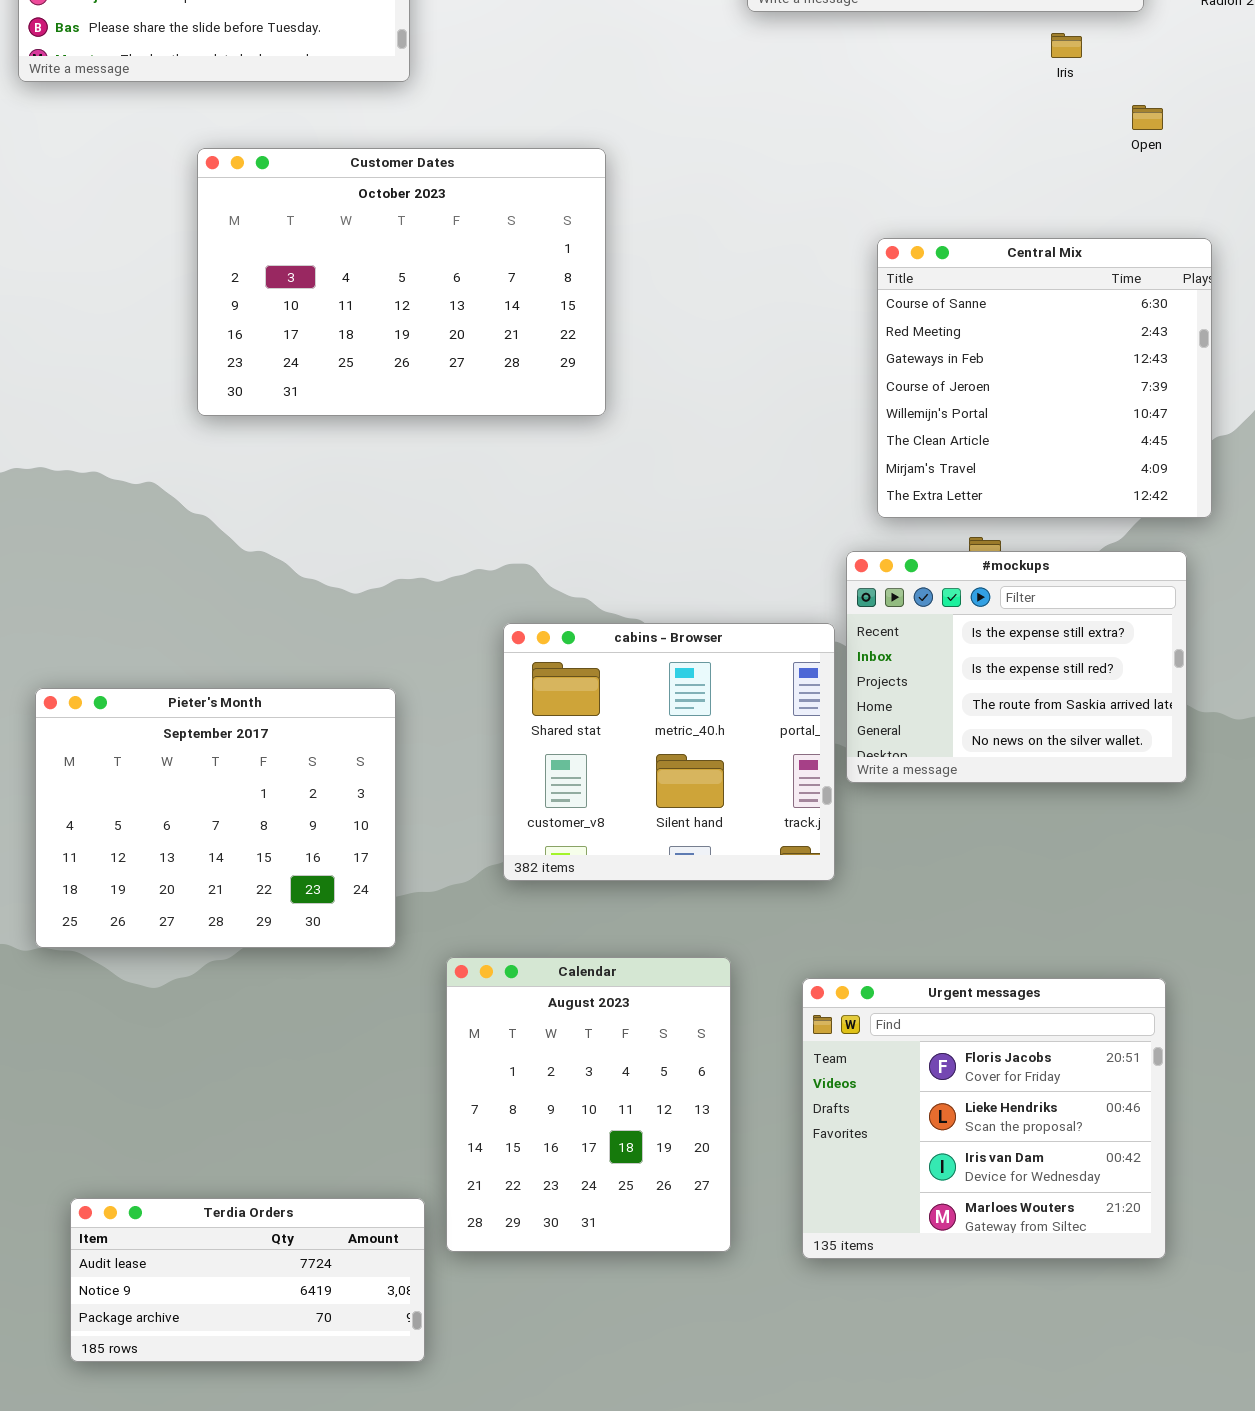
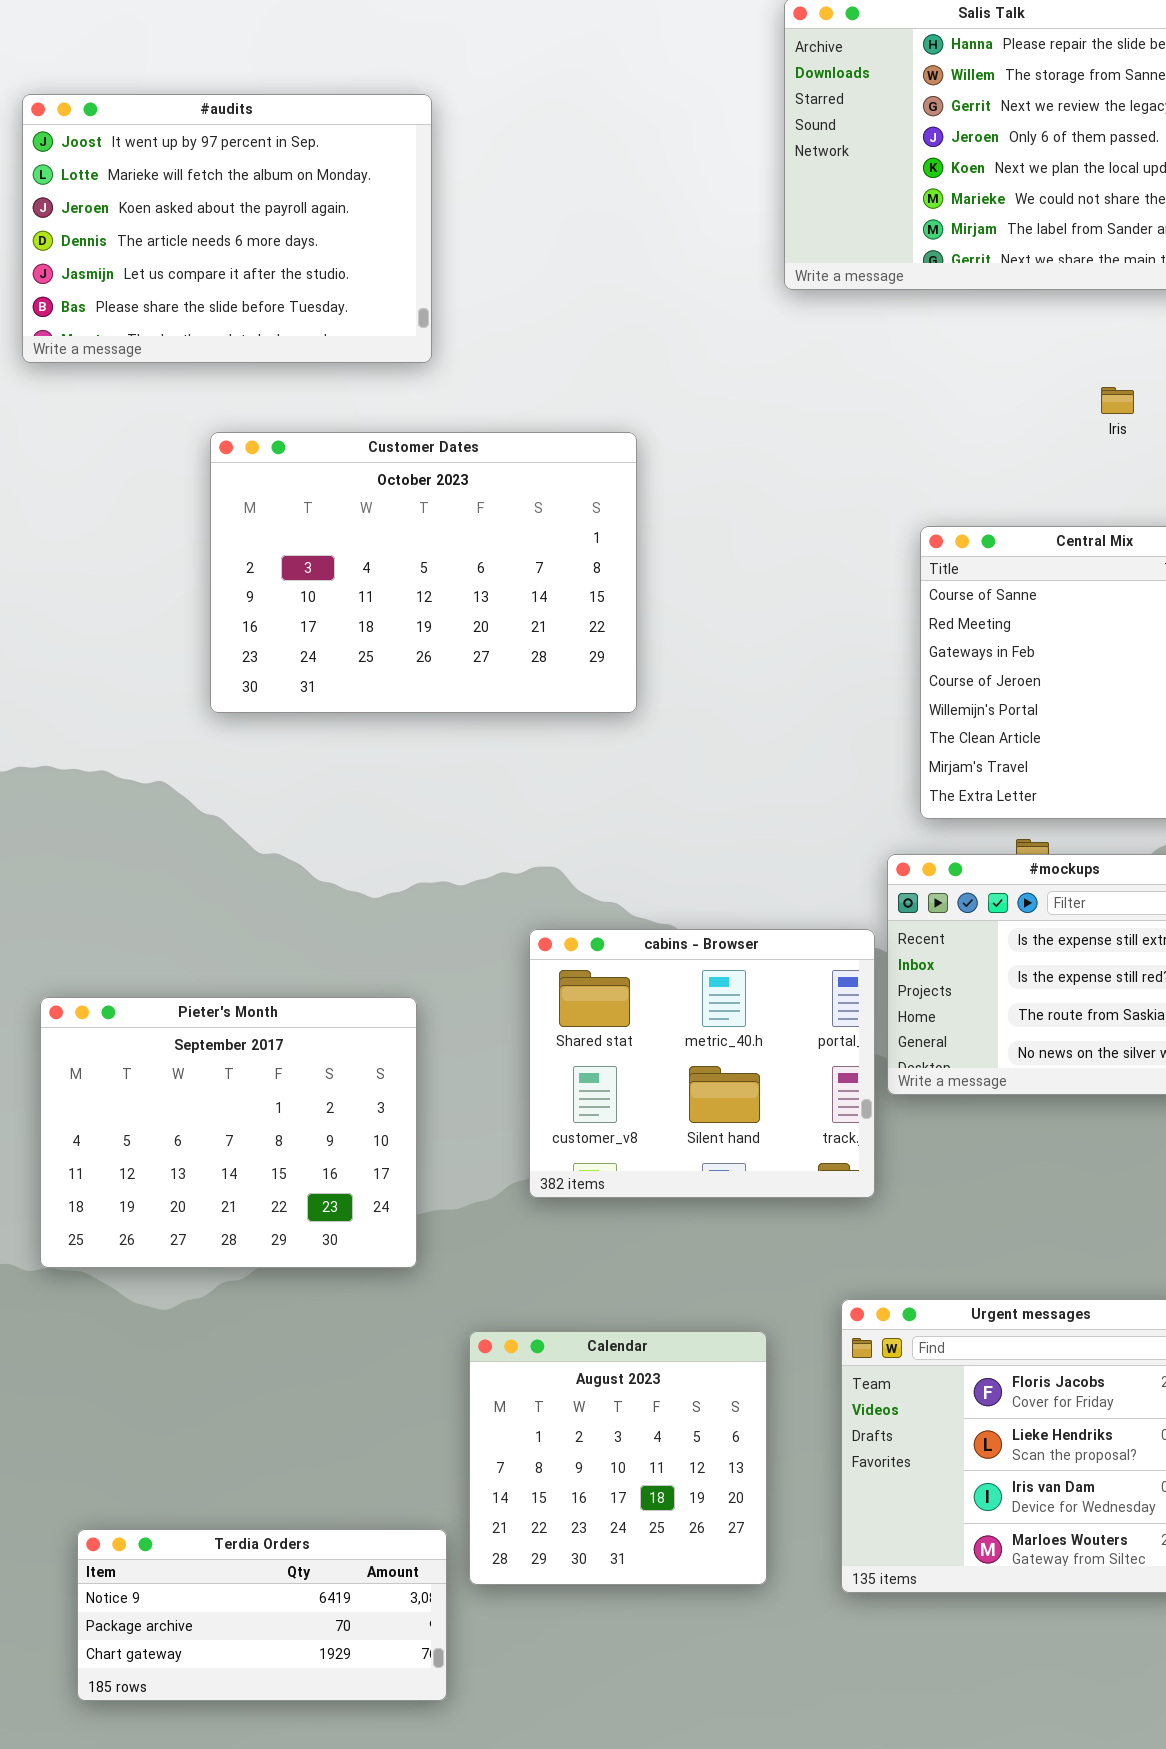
Iris: [1051,33,1082,58] -> [1101,387,1134,414], moved
Calendar: [446,957,731,1252] -> [469,1331,767,1585], resized
Terdia Orders: [70,1198,425,1362] -> [77,1529,447,1701], scrolled down 1 row

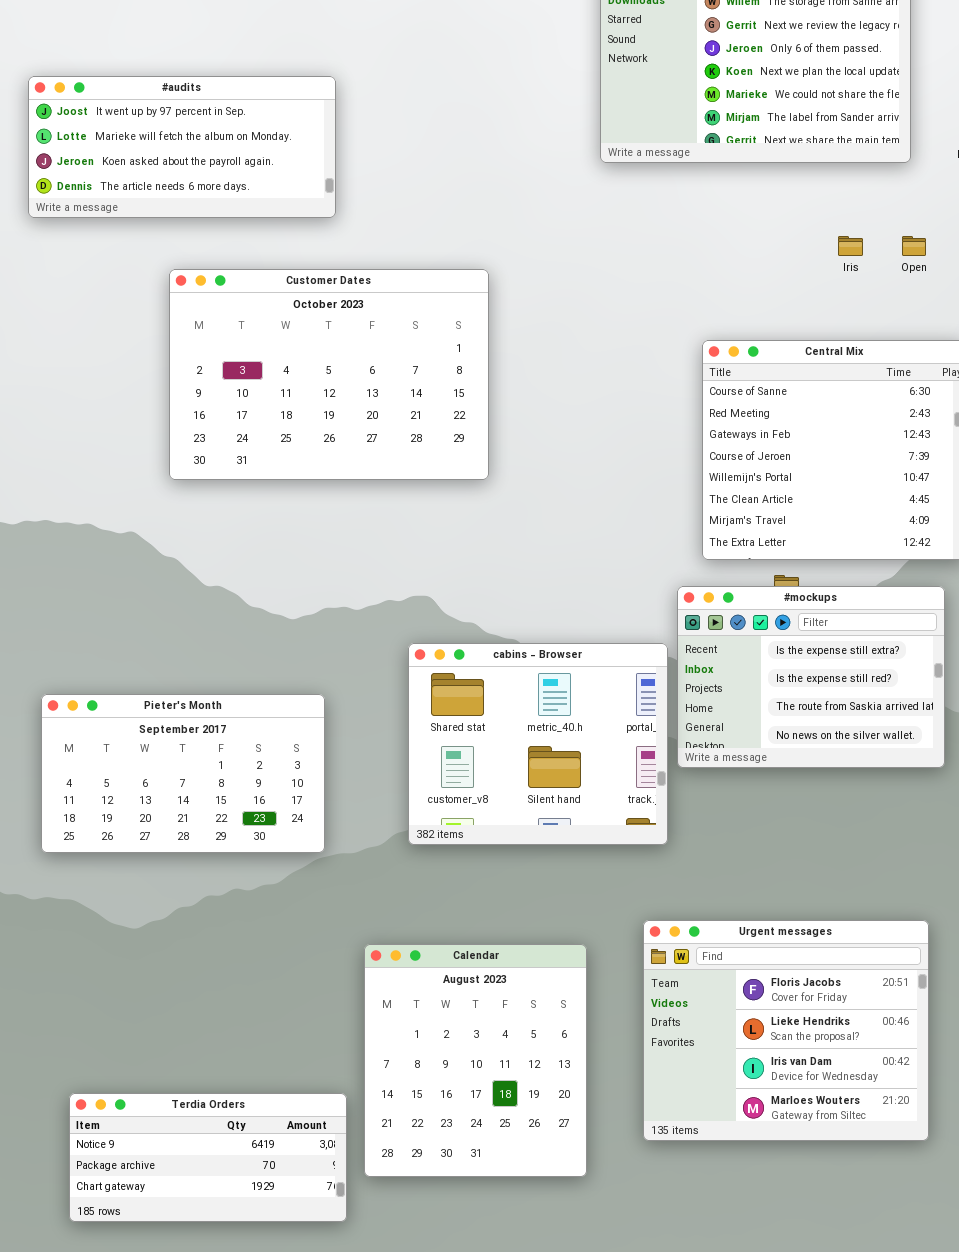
#audits: [22,94,432,363] -> [28,76,336,218], resized
Pieter's Month: [40,997,417,1268] -> [41,694,325,853], resized
Calendar: [469,1331,767,1585] -> [364,944,587,1177], resized

